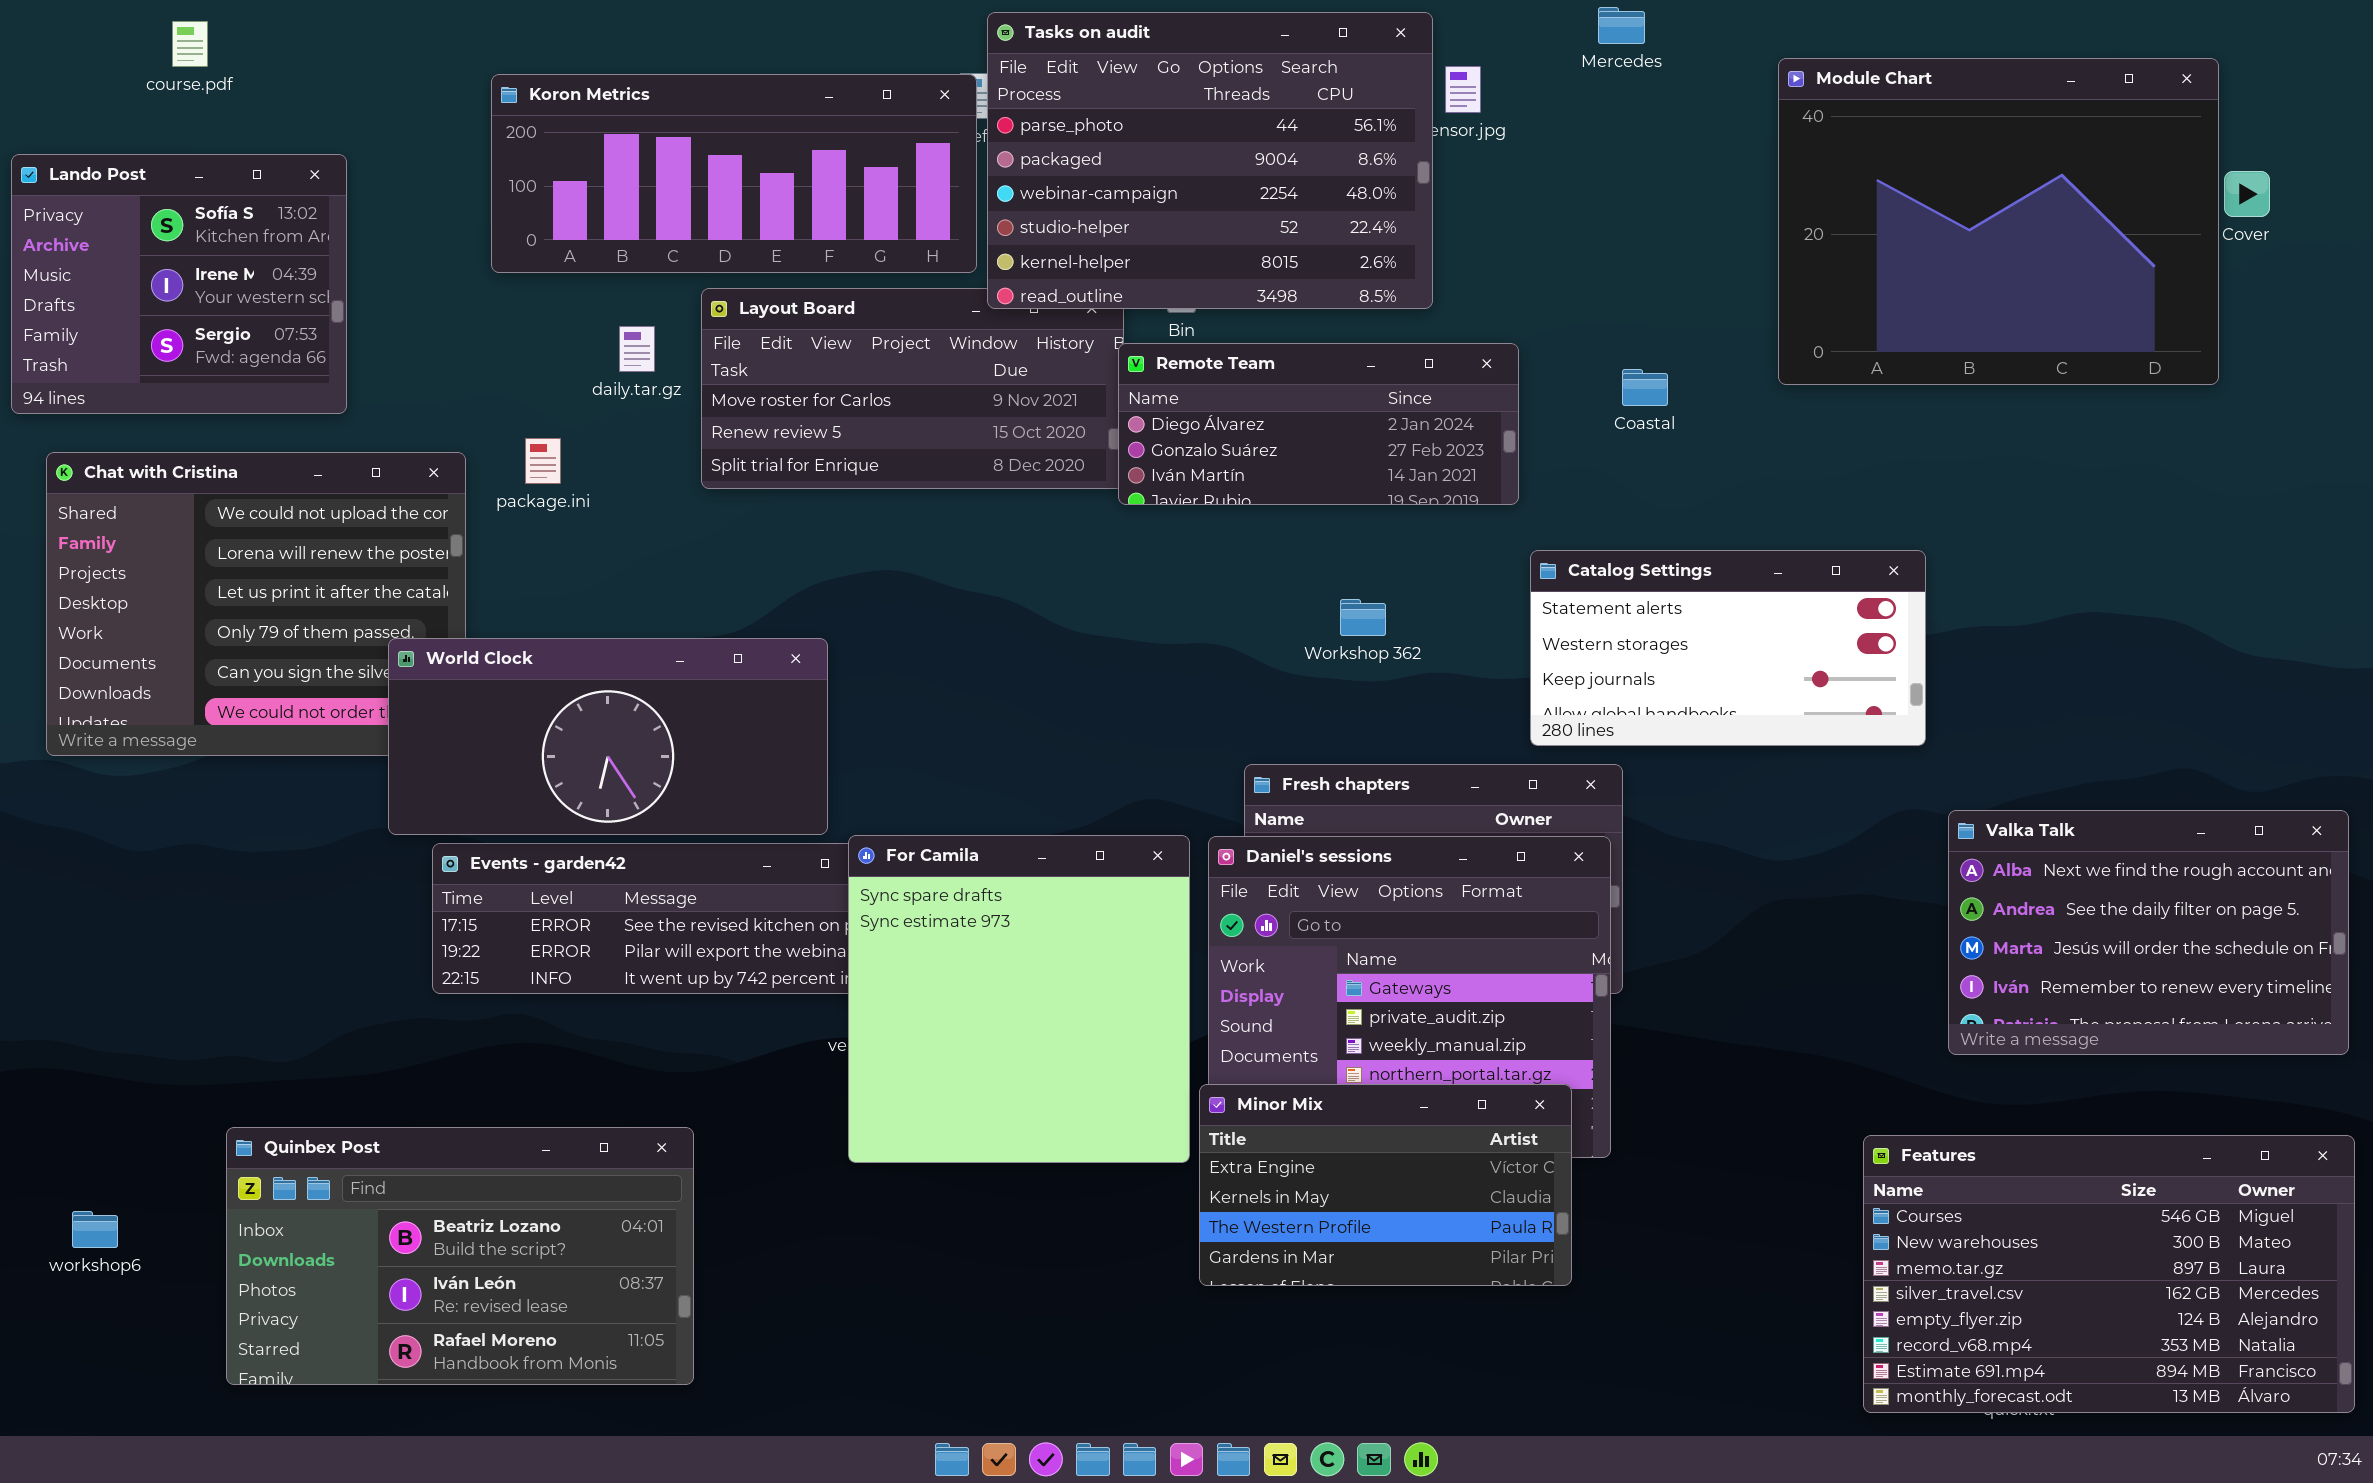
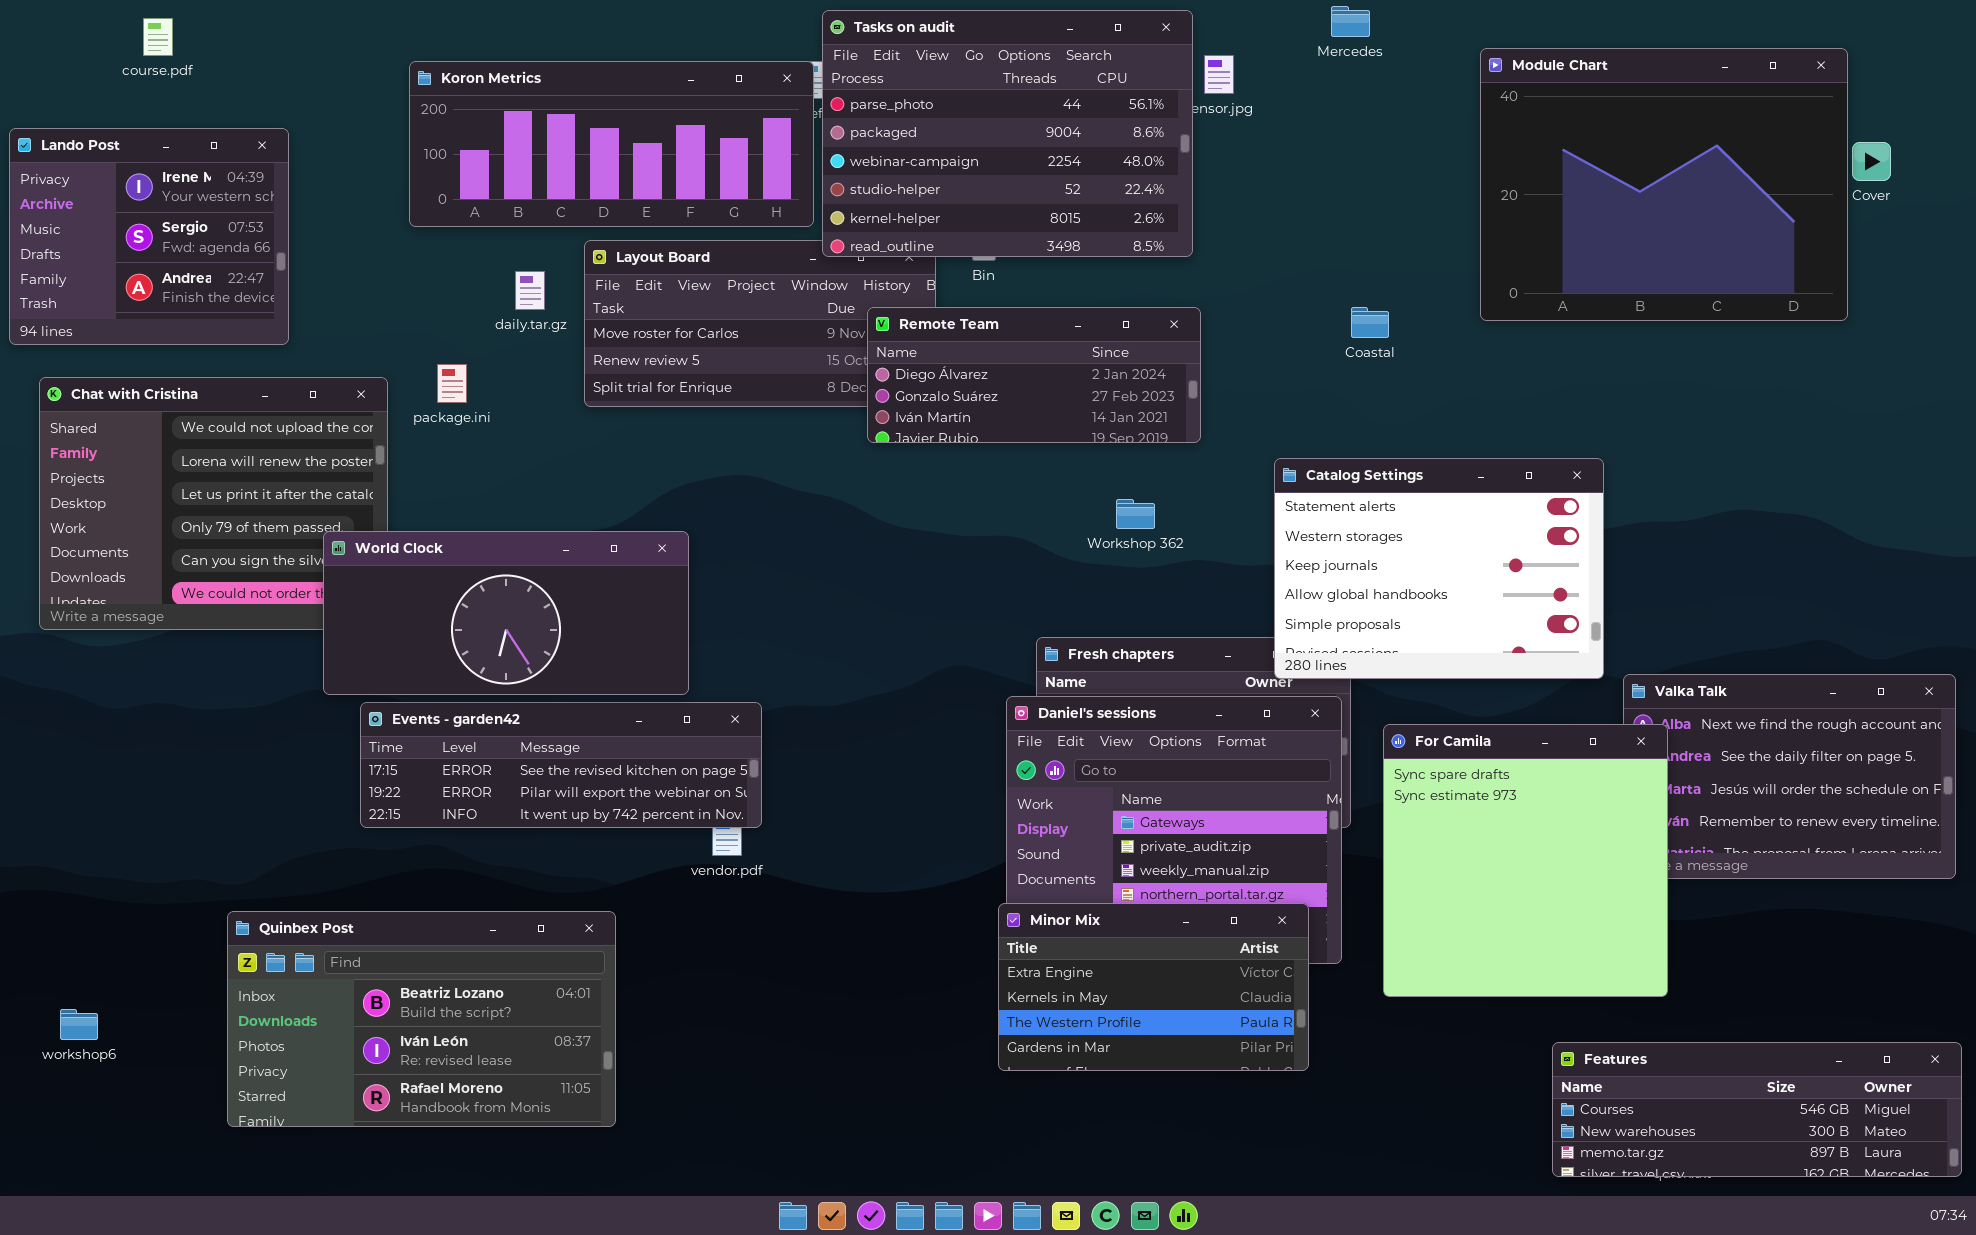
Lando Post: [11,154,347,414] -> [9,128,289,345], scrolled down 1 row
Remote Team: [1118,343,1519,505] -> [867,307,1201,443], moved
Catalog Settings: [1530,550,1926,746] -> [1274,458,1604,679], resized
For Camila: [848,835,1190,1163] -> [1383,724,1668,997], moved
Quinbex Post: [226,1127,694,1385] -> [227,911,616,1127], moved
Features: [1863,1135,2355,1413] -> [1552,1042,1962,1177], resized

